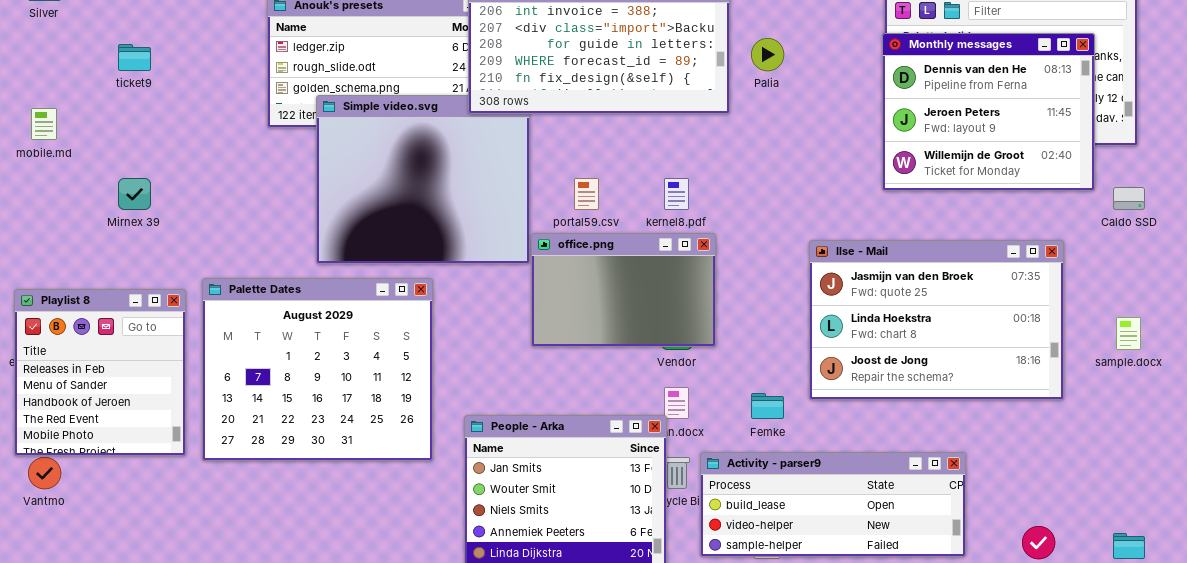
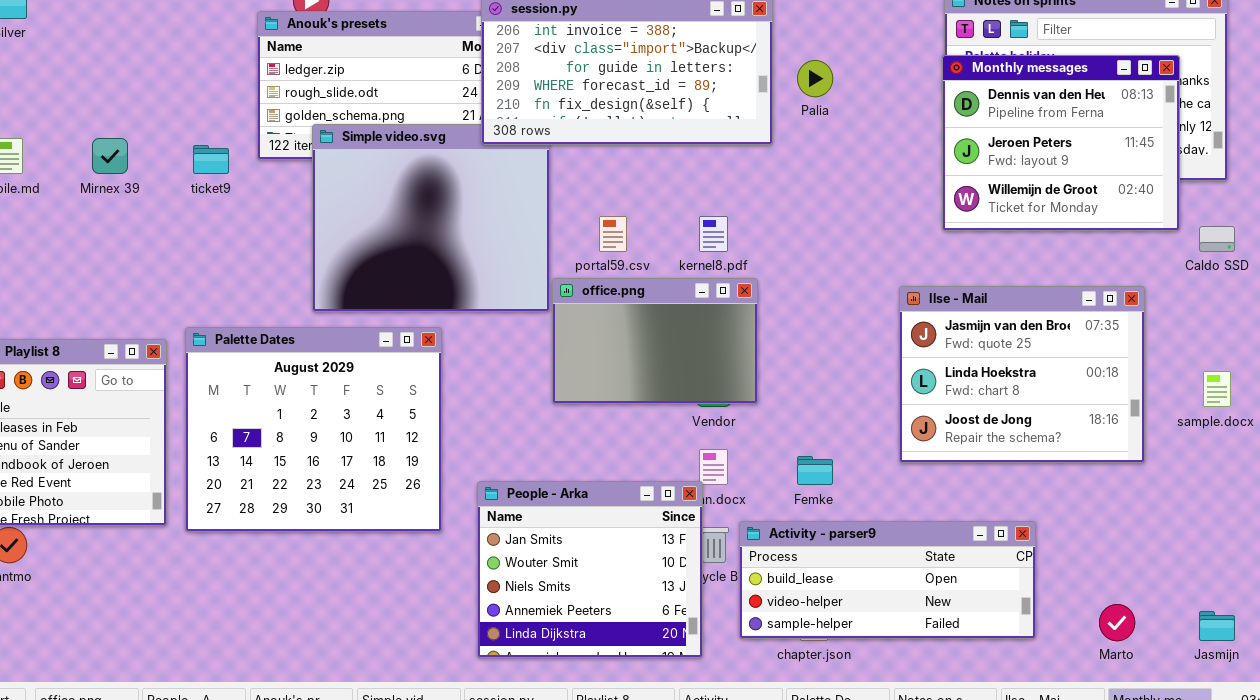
ticket9: [118,44,151,71] -> [193,145,229,174], moved
Mirnex 39: [118,178,151,210] -> [92,138,128,174], moved
Ilse - Mail: [809,240,1064,400] -> [899,286,1145,463], resized

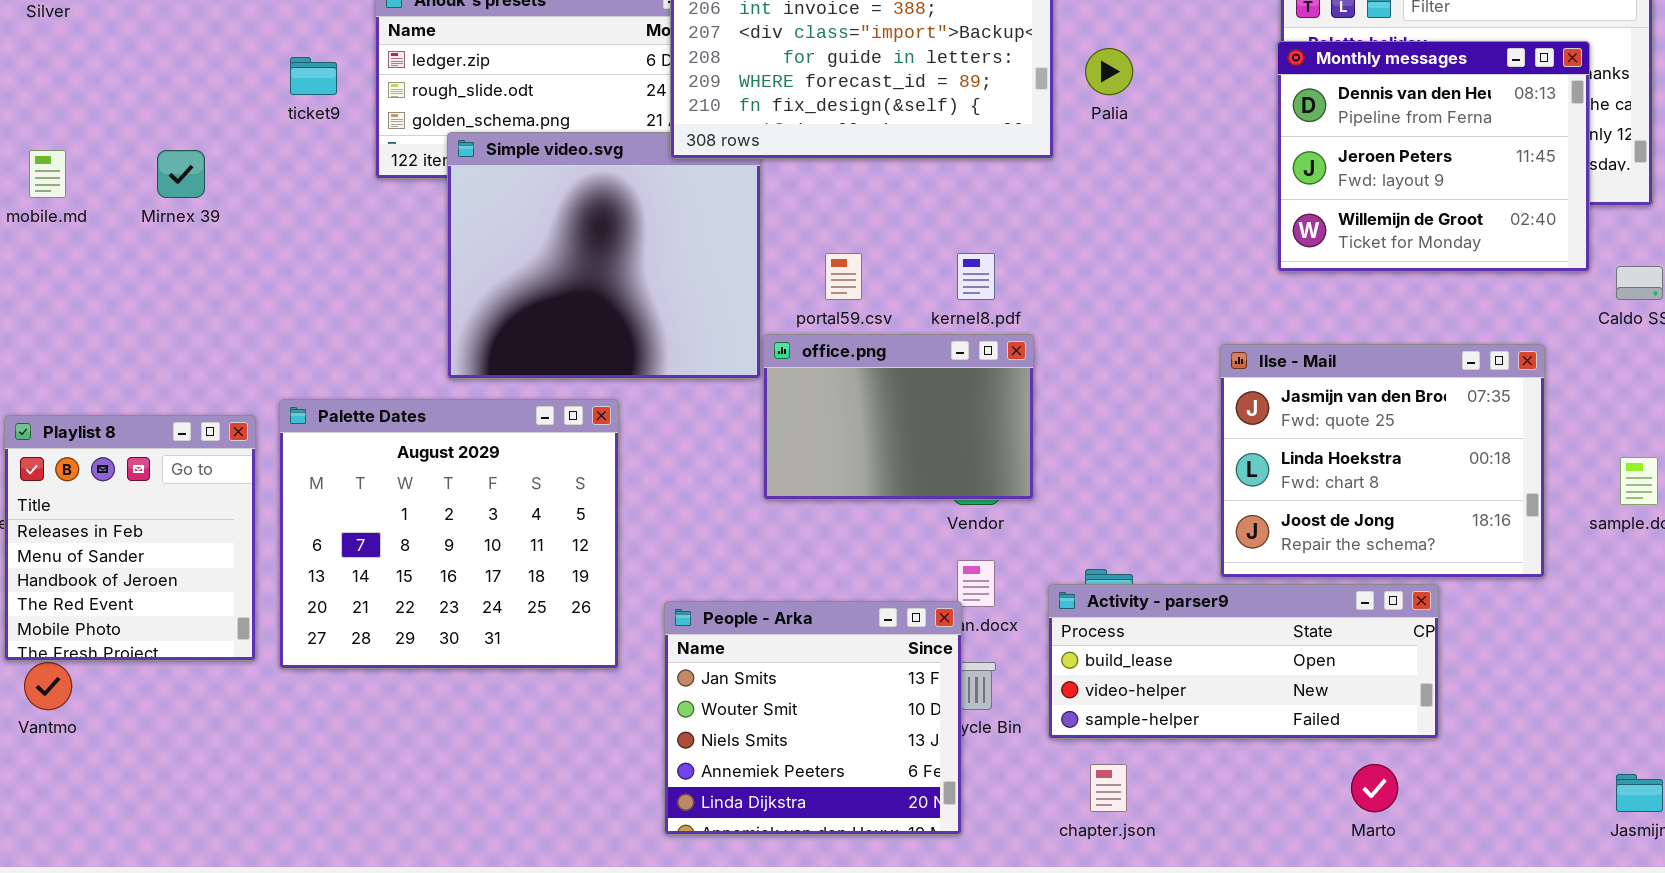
ticket9: [193,145,229,174] -> [290,57,337,95], moved
Activity - parser9: [739,521,1036,639] -> [1048,584,1439,739], moved
Marto: [1099,604,1135,641] -> [1351,764,1398,812], moved

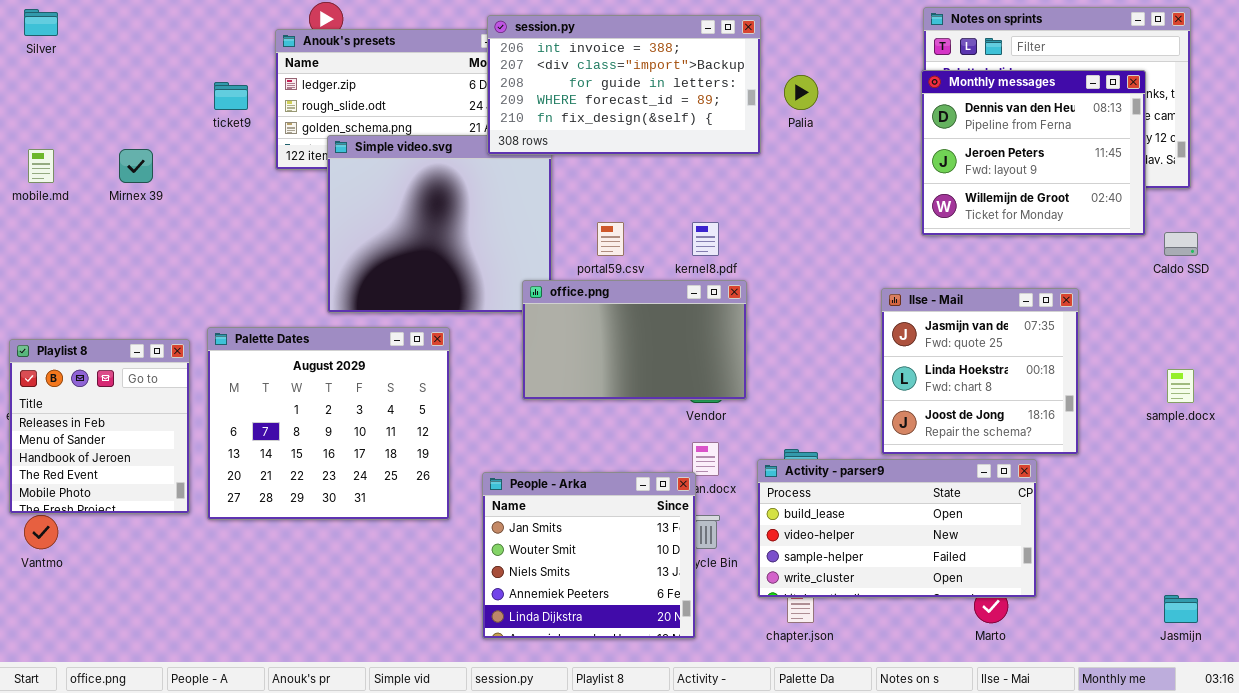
office.png: [763,334,1034,500] -> [522,280,747,400], resized
Ilse - Mail: [1220,344,1545,578] -> [881,288,1079,455], resized
Activity - parser9: [1048,584,1439,739] -> [757,459,1037,598], resized

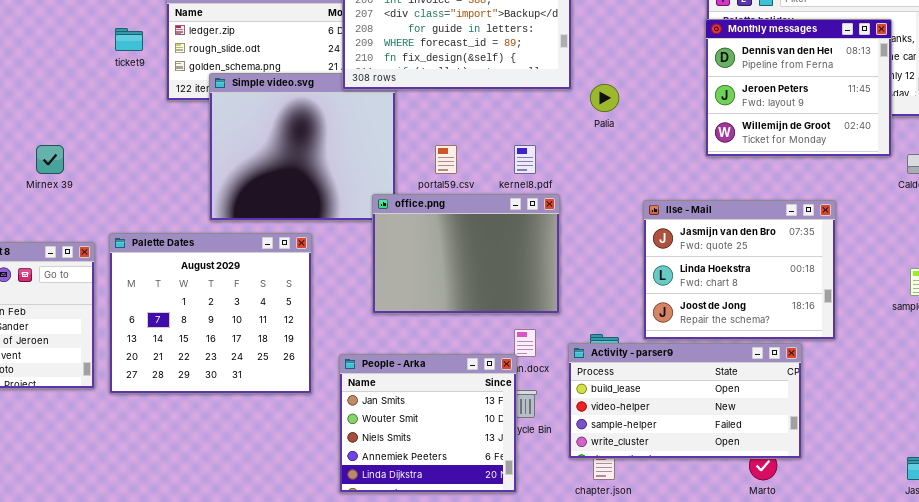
Palia: [784,75,818,110] -> [590,84,619,112], moved
Mirnex 39: [119,149,153,183] -> [36,145,64,174], moved
office.png: [522,280,747,400] -> [372,194,560,314], resized
Ilse - Mail: [881,288,1079,455] -> [643,200,836,340], resized

